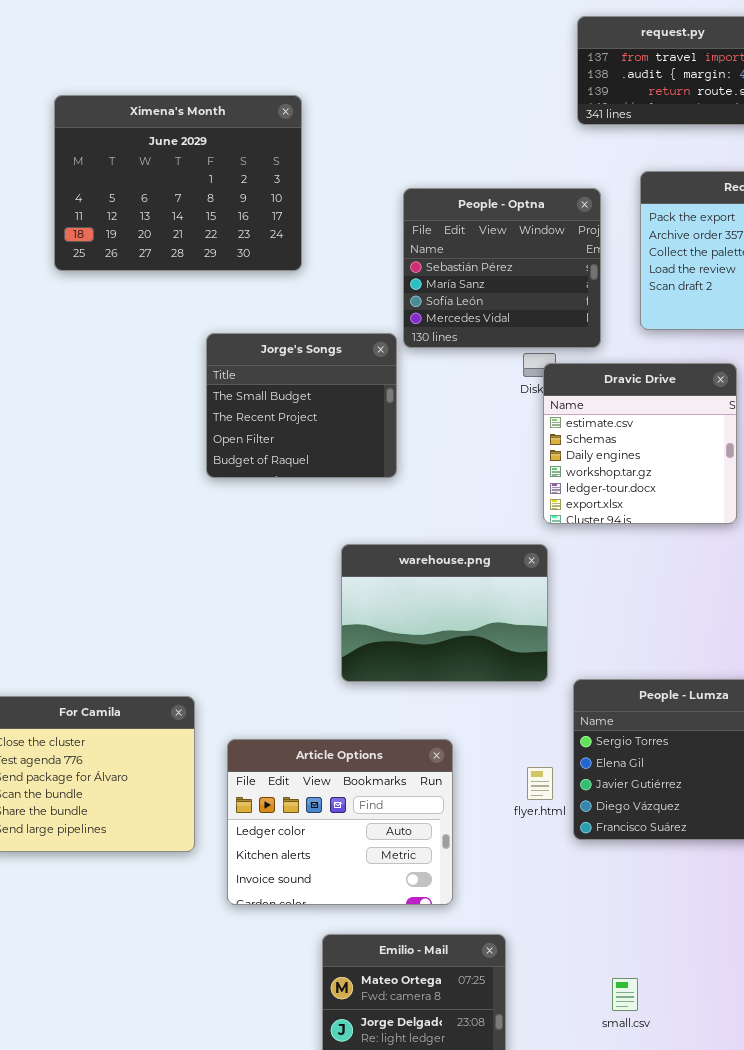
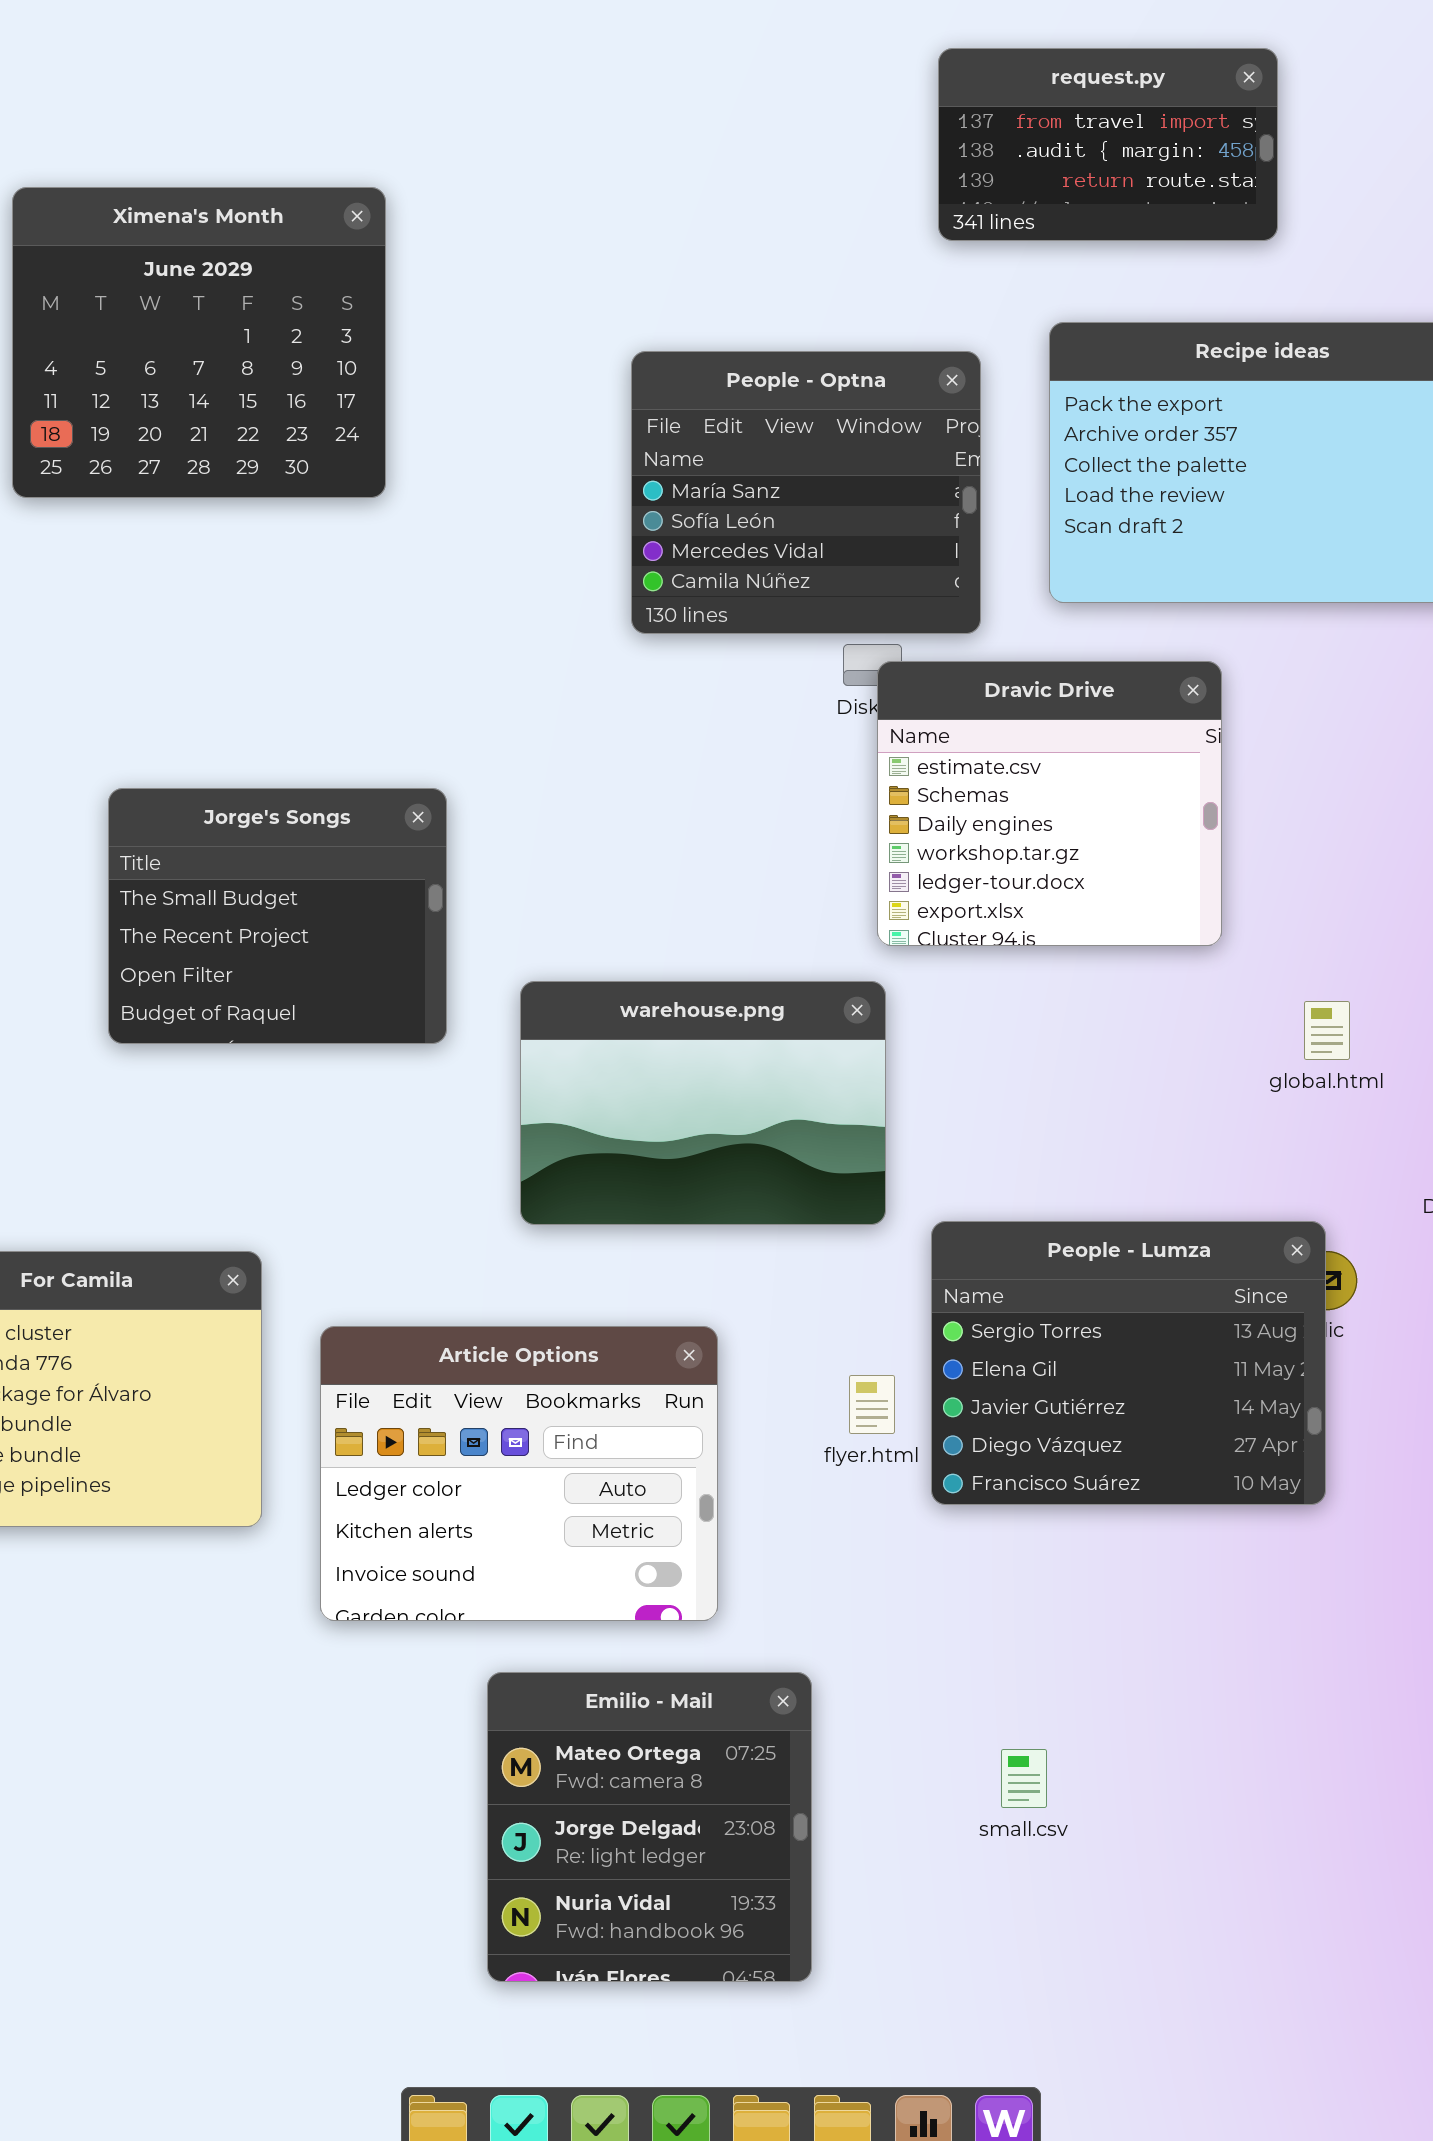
Ximena's Month: [54,95,302,271] -> [12,187,386,498], resized
People - Optna: [403,188,601,348] -> [631,351,981,634], scrolled down 1 row
Jorge's Songs: [206,333,397,478] -> [108,788,447,1044], moved

